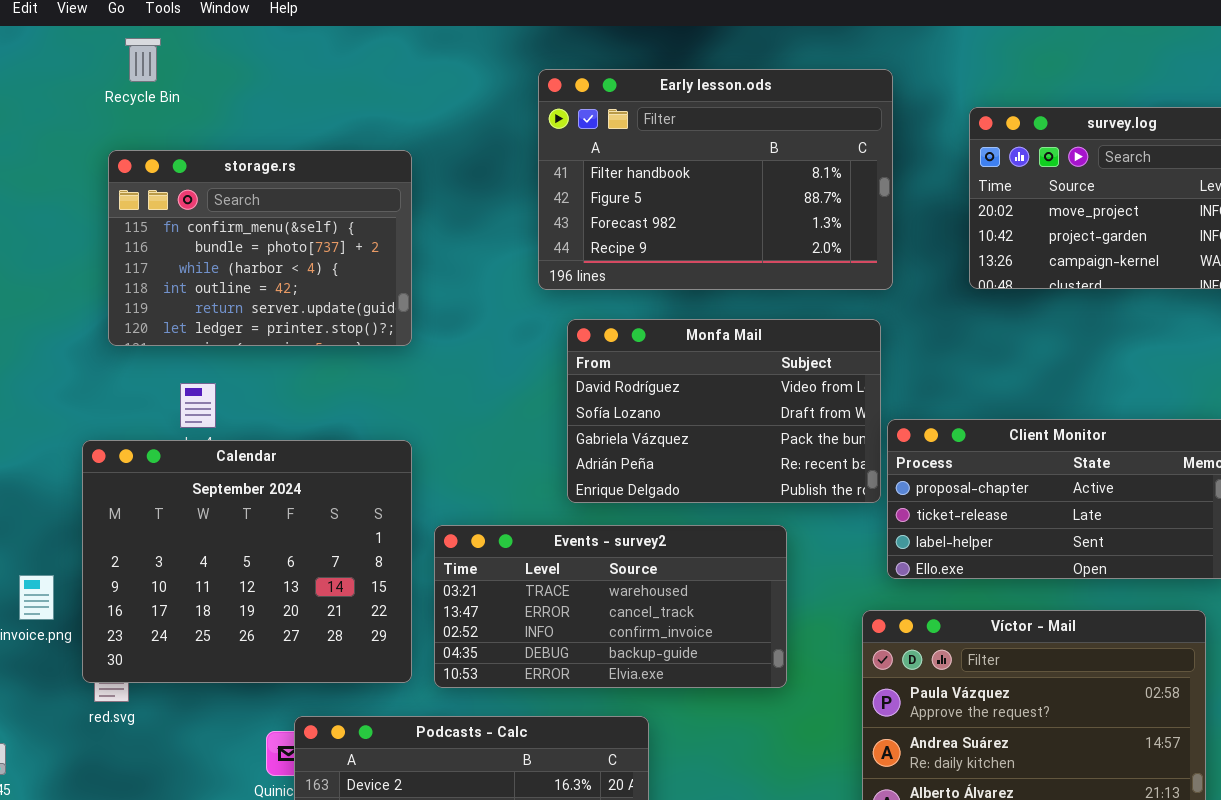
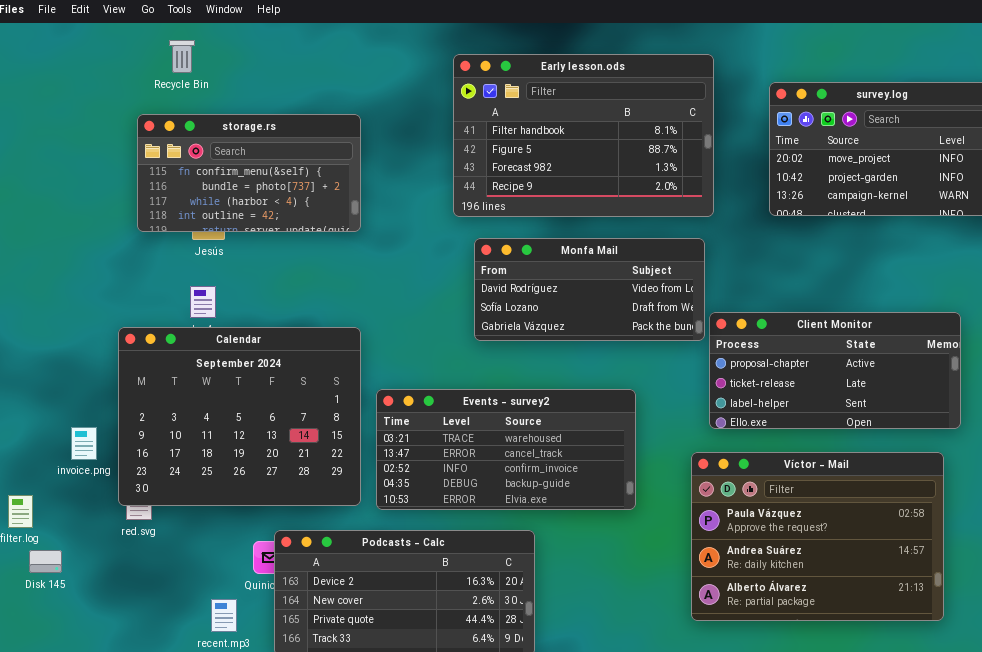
Recycle Bin: [125,38,161,82] -> [169,40,195,73], moved
storage.rs: [108,150,412,346] -> [137,114,361,232], resized
Monfa Mail: [567,319,881,503] -> [474,238,705,341], resized

